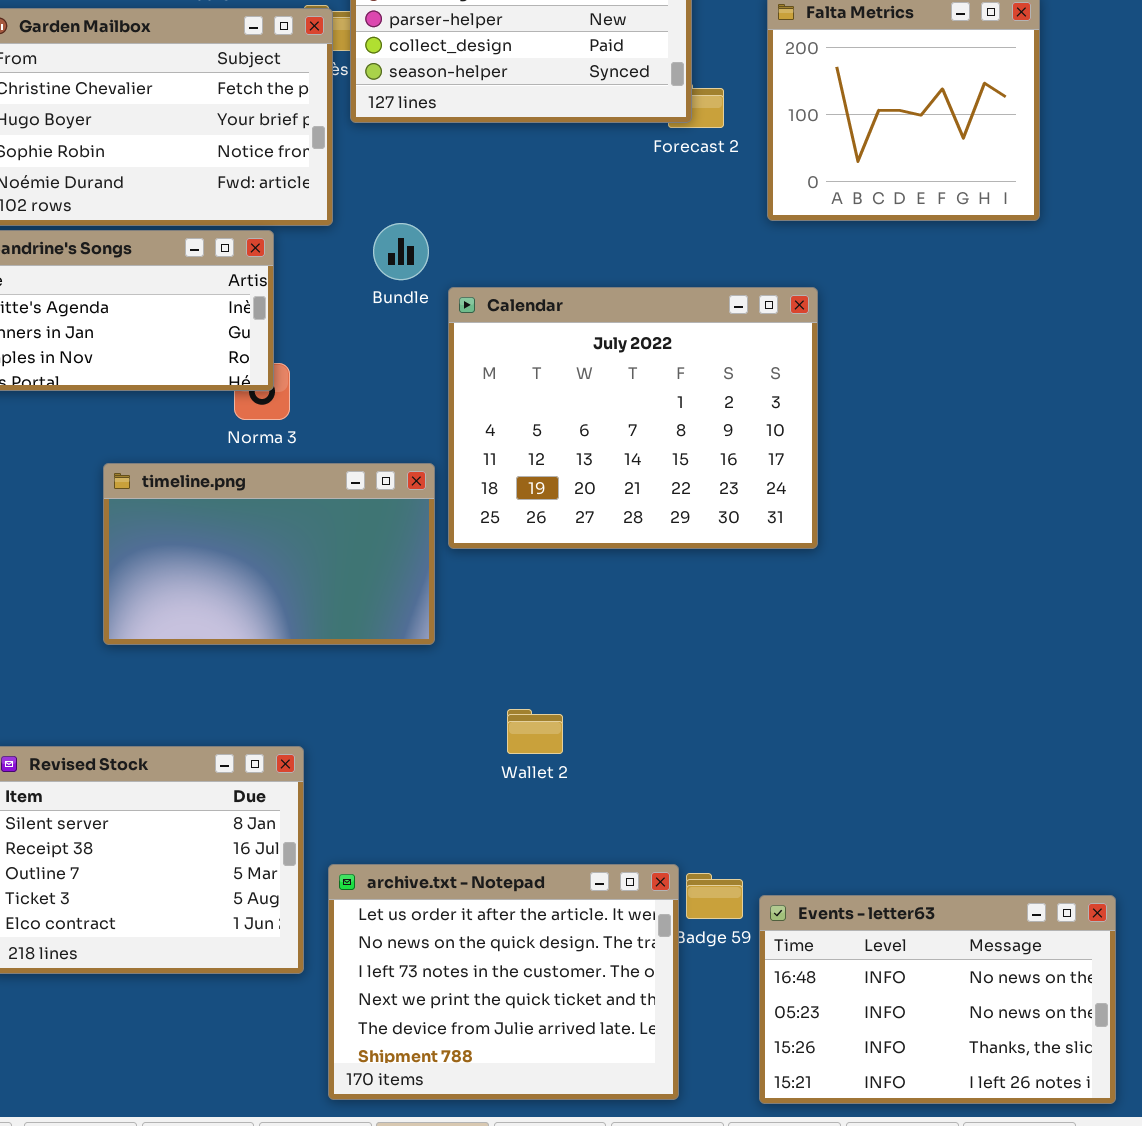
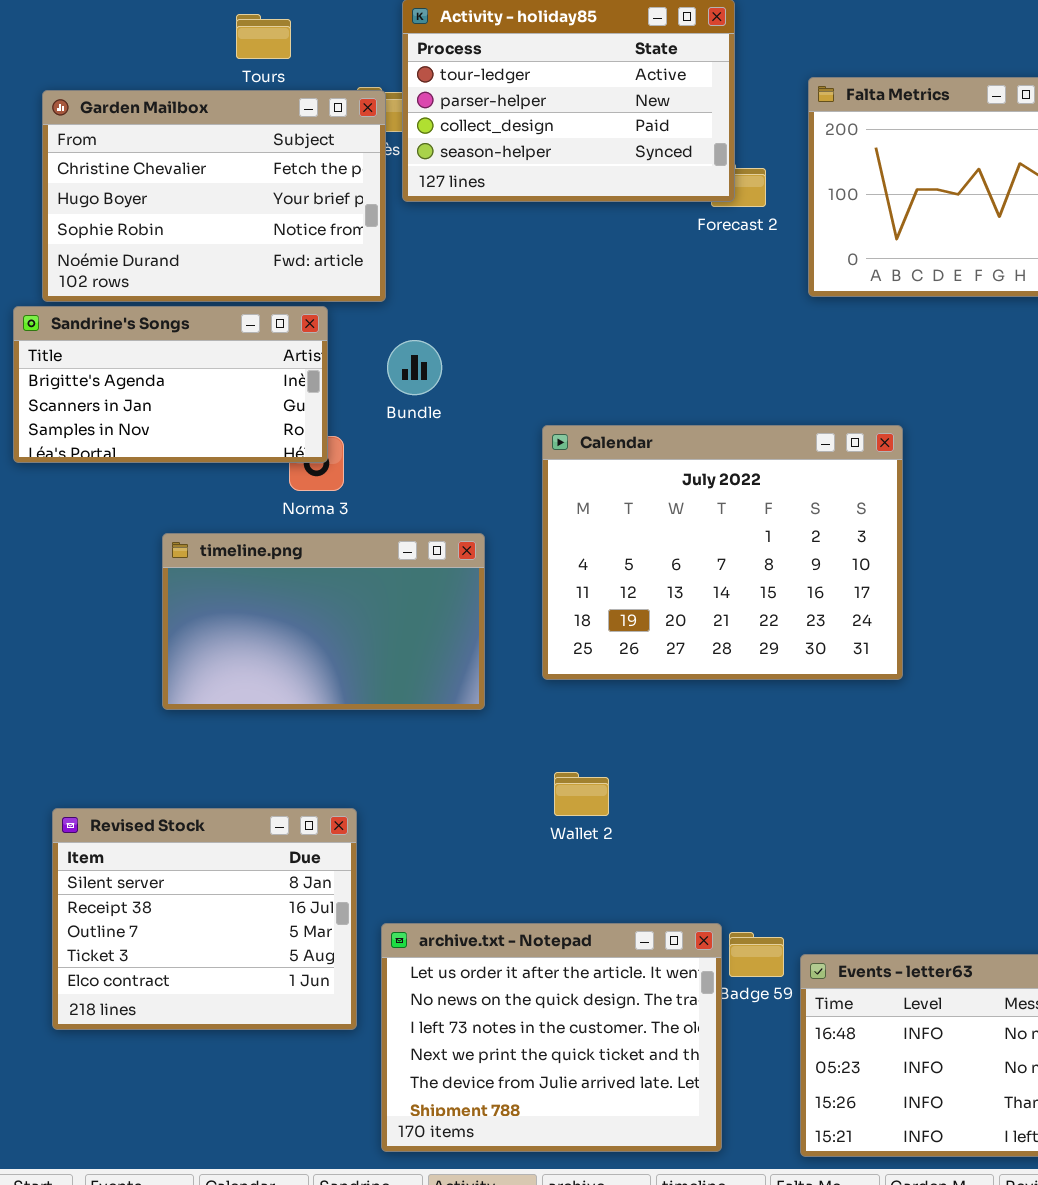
Bundle: [373,223,429,280] -> [387,340,442,395], moved
Calendar: [448,287,818,549] -> [542,425,903,680], moved

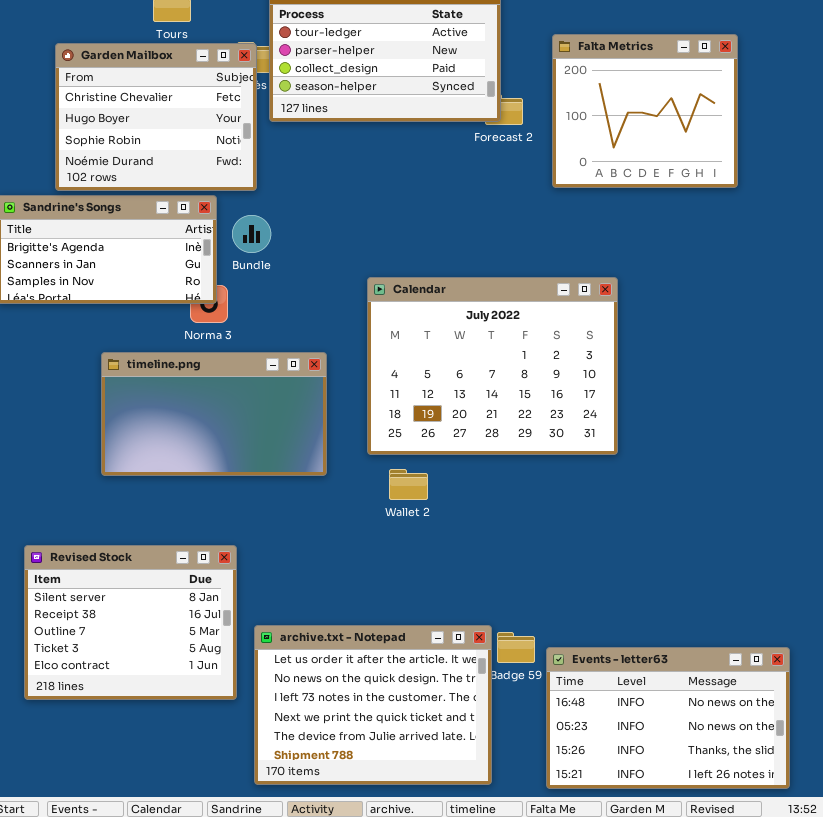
Garden Mailbox: [42,90,386,302] -> [55,43,257,191], resized
Bundle: [387,340,442,395] -> [232,215,271,253], moved
Wallet 2: [554,772,609,816] -> [389,469,428,500], moved

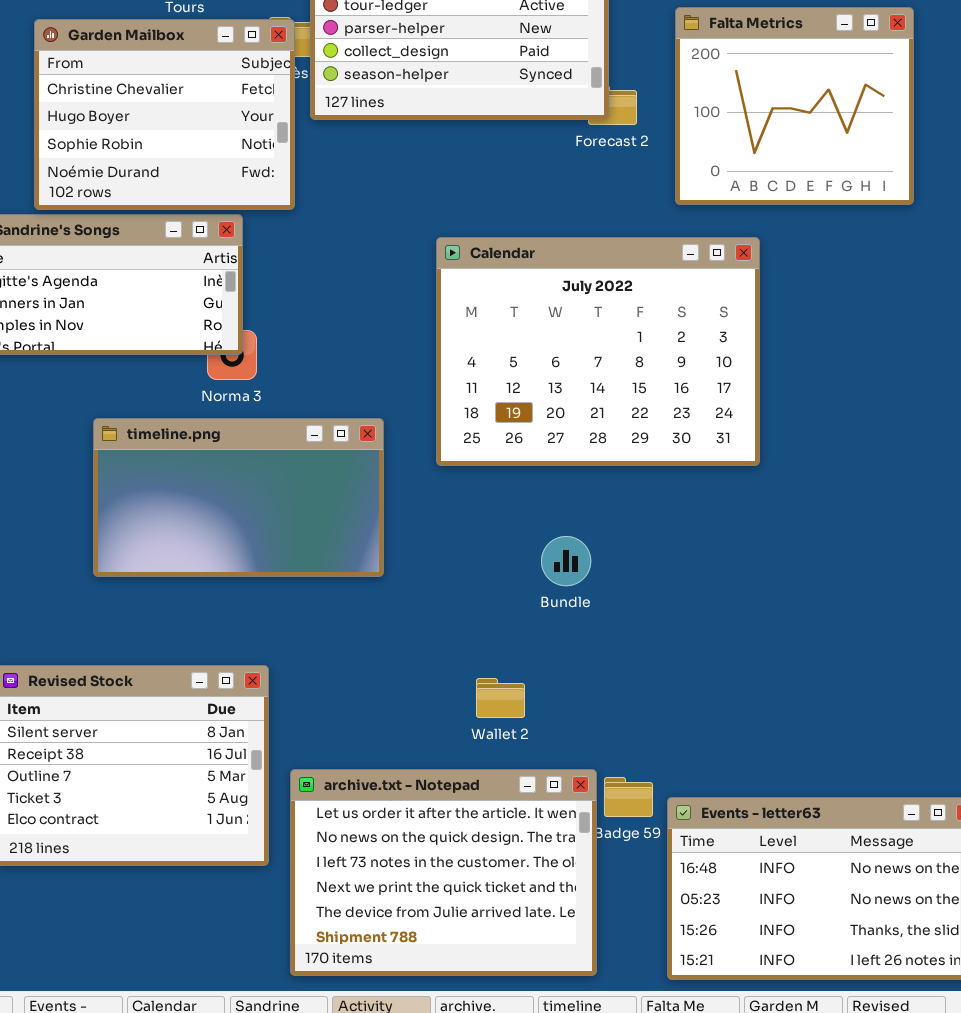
Bundle: [232,215,271,253] -> [541,536,591,586], moved
Calendar: [367,277,618,455] -> [436,237,760,466], moved
Wallet 2: [389,469,428,500] -> [476,678,525,718], moved

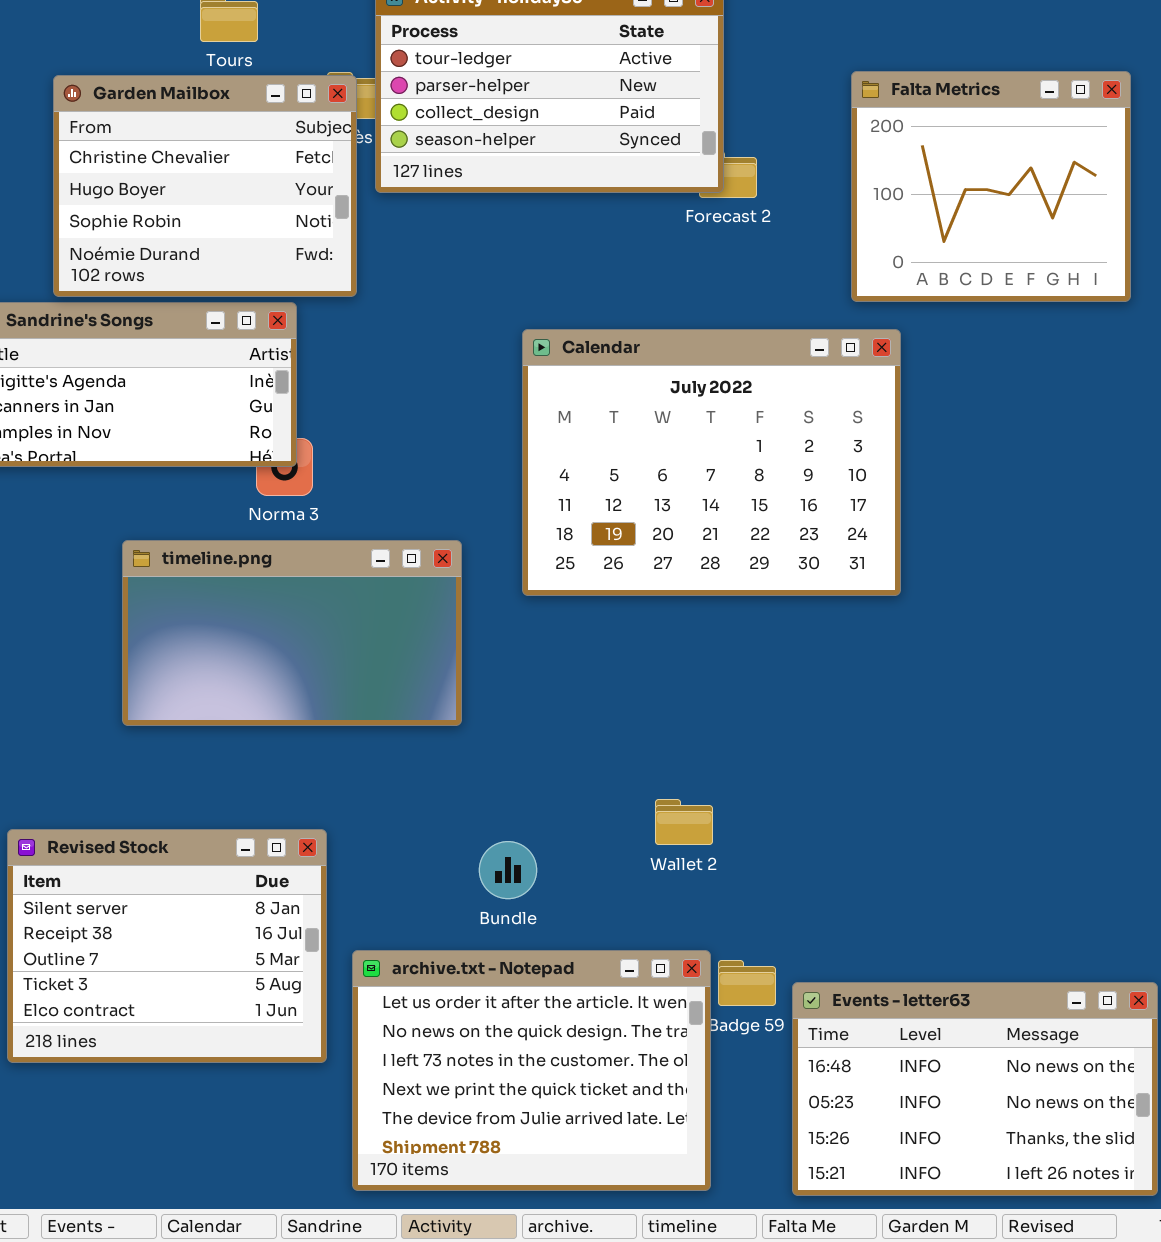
Falta Metrics: [675,7,914,205] -> [851,71,1131,302], moved
Bundle: [541,536,591,586] -> [479,841,537,899], moved
Wallet 2: [476,678,525,718] -> [655,799,713,845], moved

